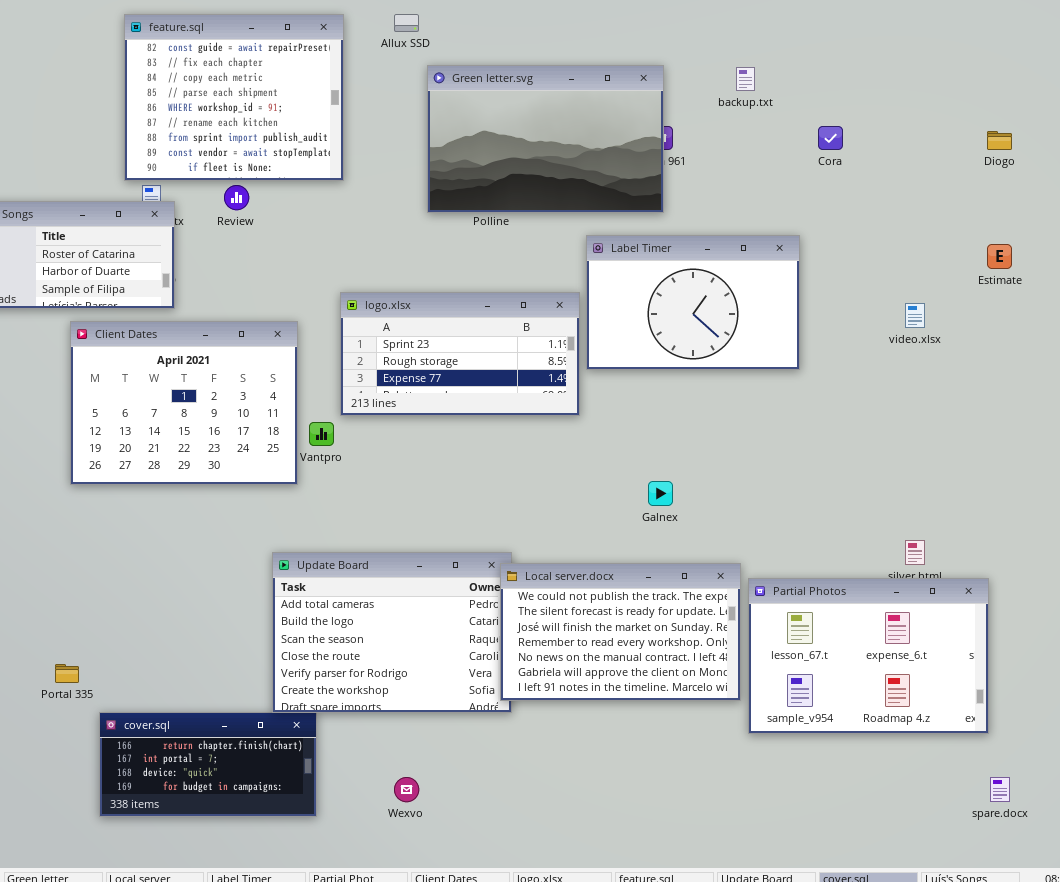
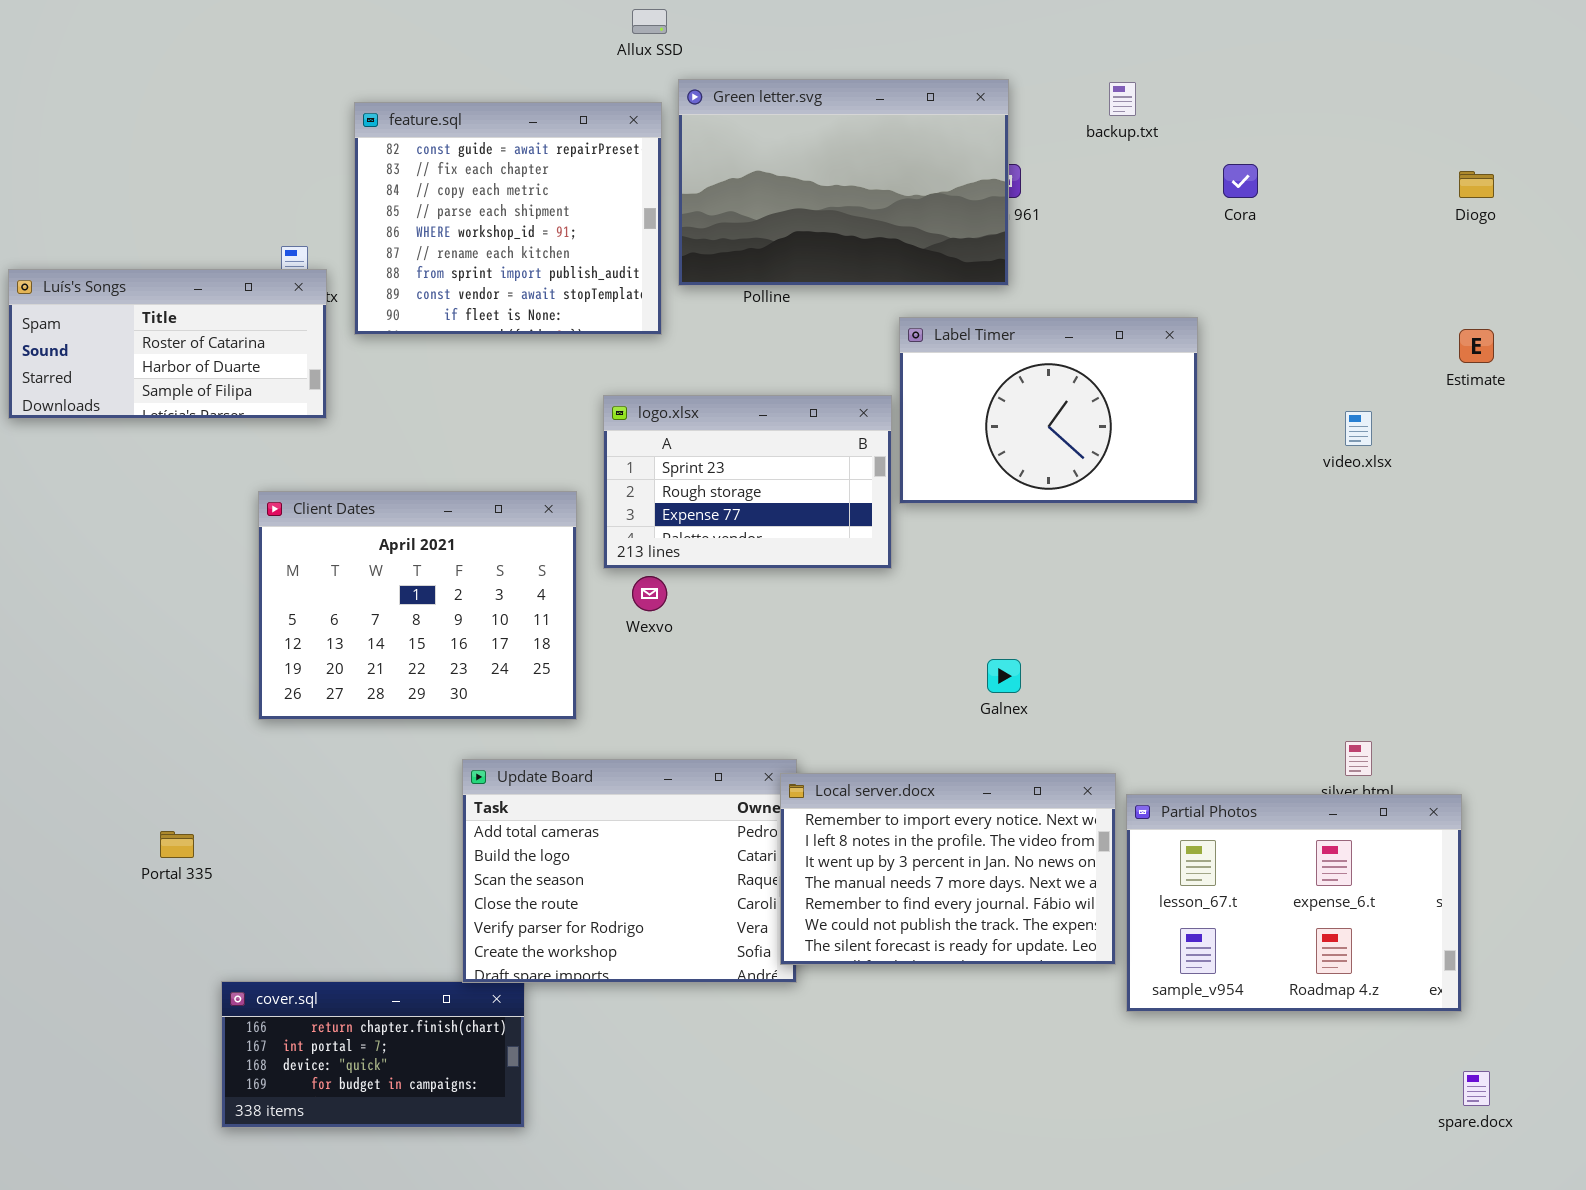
feature.sql: [124,14,344,181] -> [354,102,662,335], moved
logo.xlsx: [340,292,580,416] -> [603,395,892,569], resized
Client Dates: [70,321,298,485] -> [258,491,577,720], moved
Local server.docx: [500,563,741,701] -> [780,773,1116,965], scrolled up 5 rows
Portal 335: [55,664,79,683] -> [160,831,194,858], moved
Wexvo: [394,777,419,802] -> [632,576,667,611], moved

